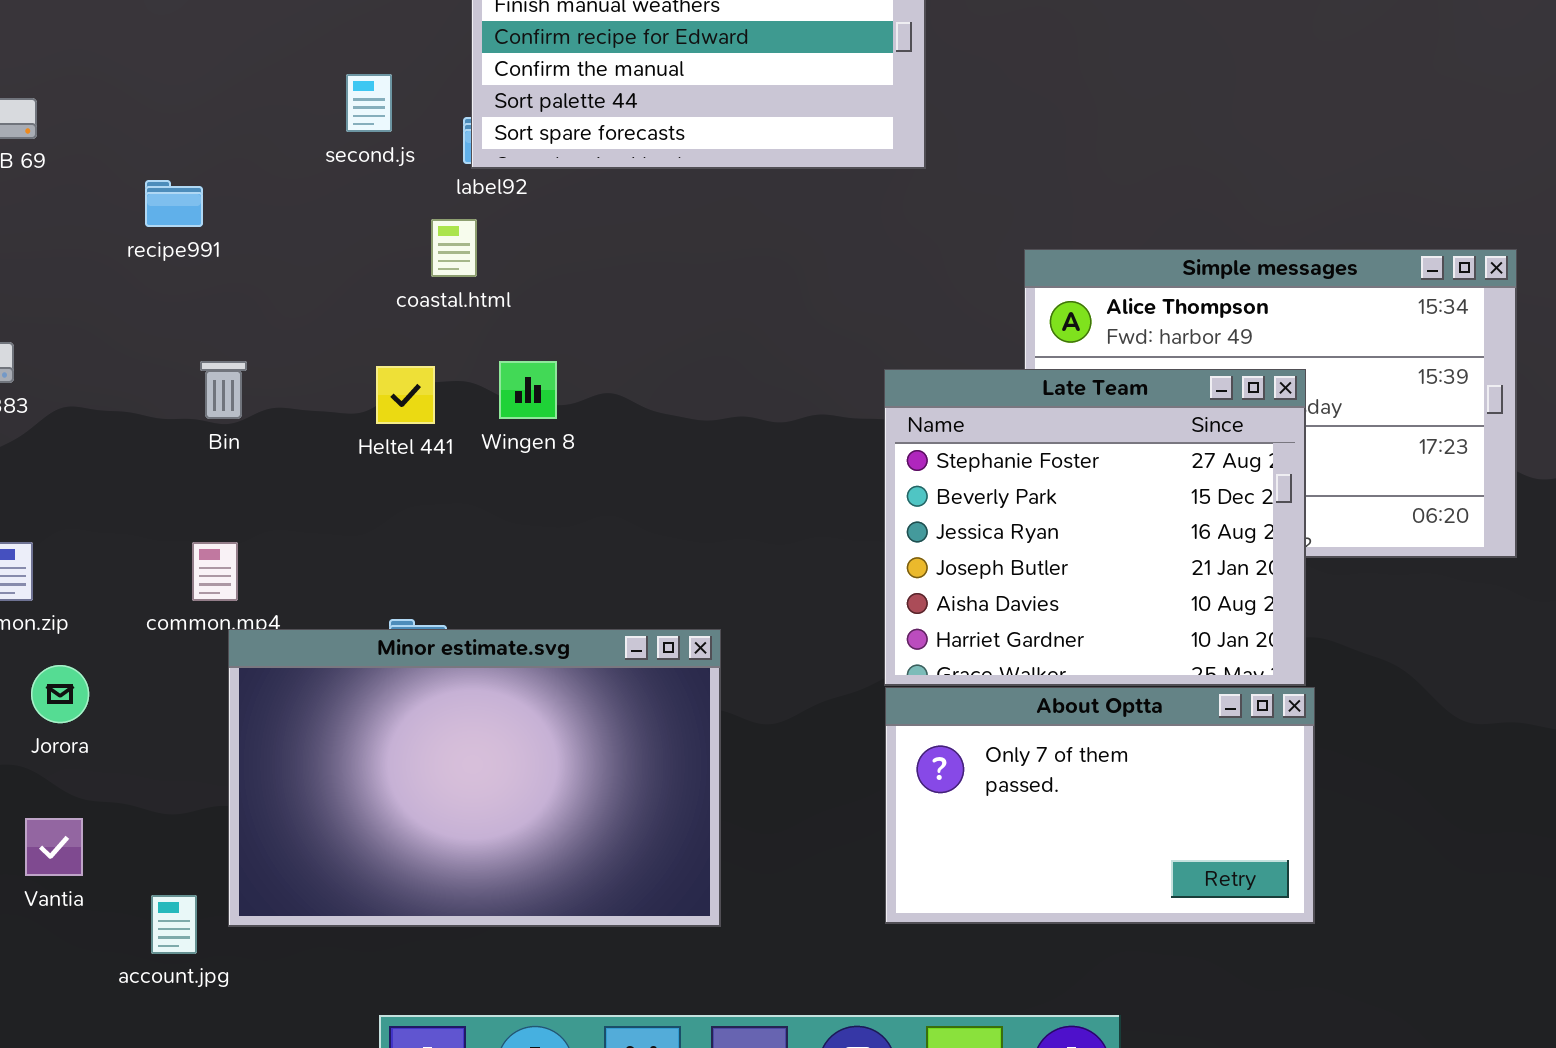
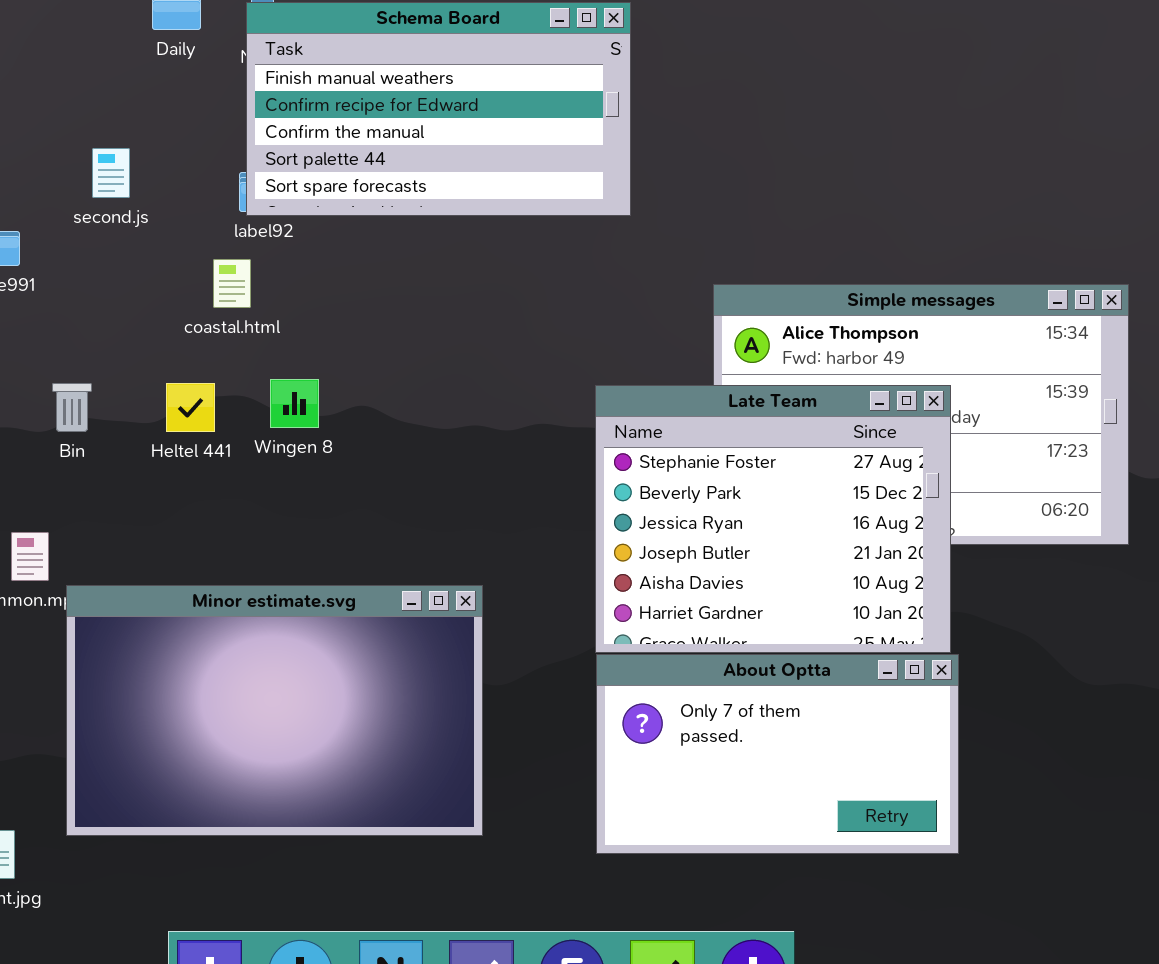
second.js: [346,74,392,132] -> [92,148,130,198], moved
Bin: [200,361,247,419] -> [52,383,92,432], moved
Minor estimate.svg: [228,629,721,927] -> [66,585,483,836], moved

